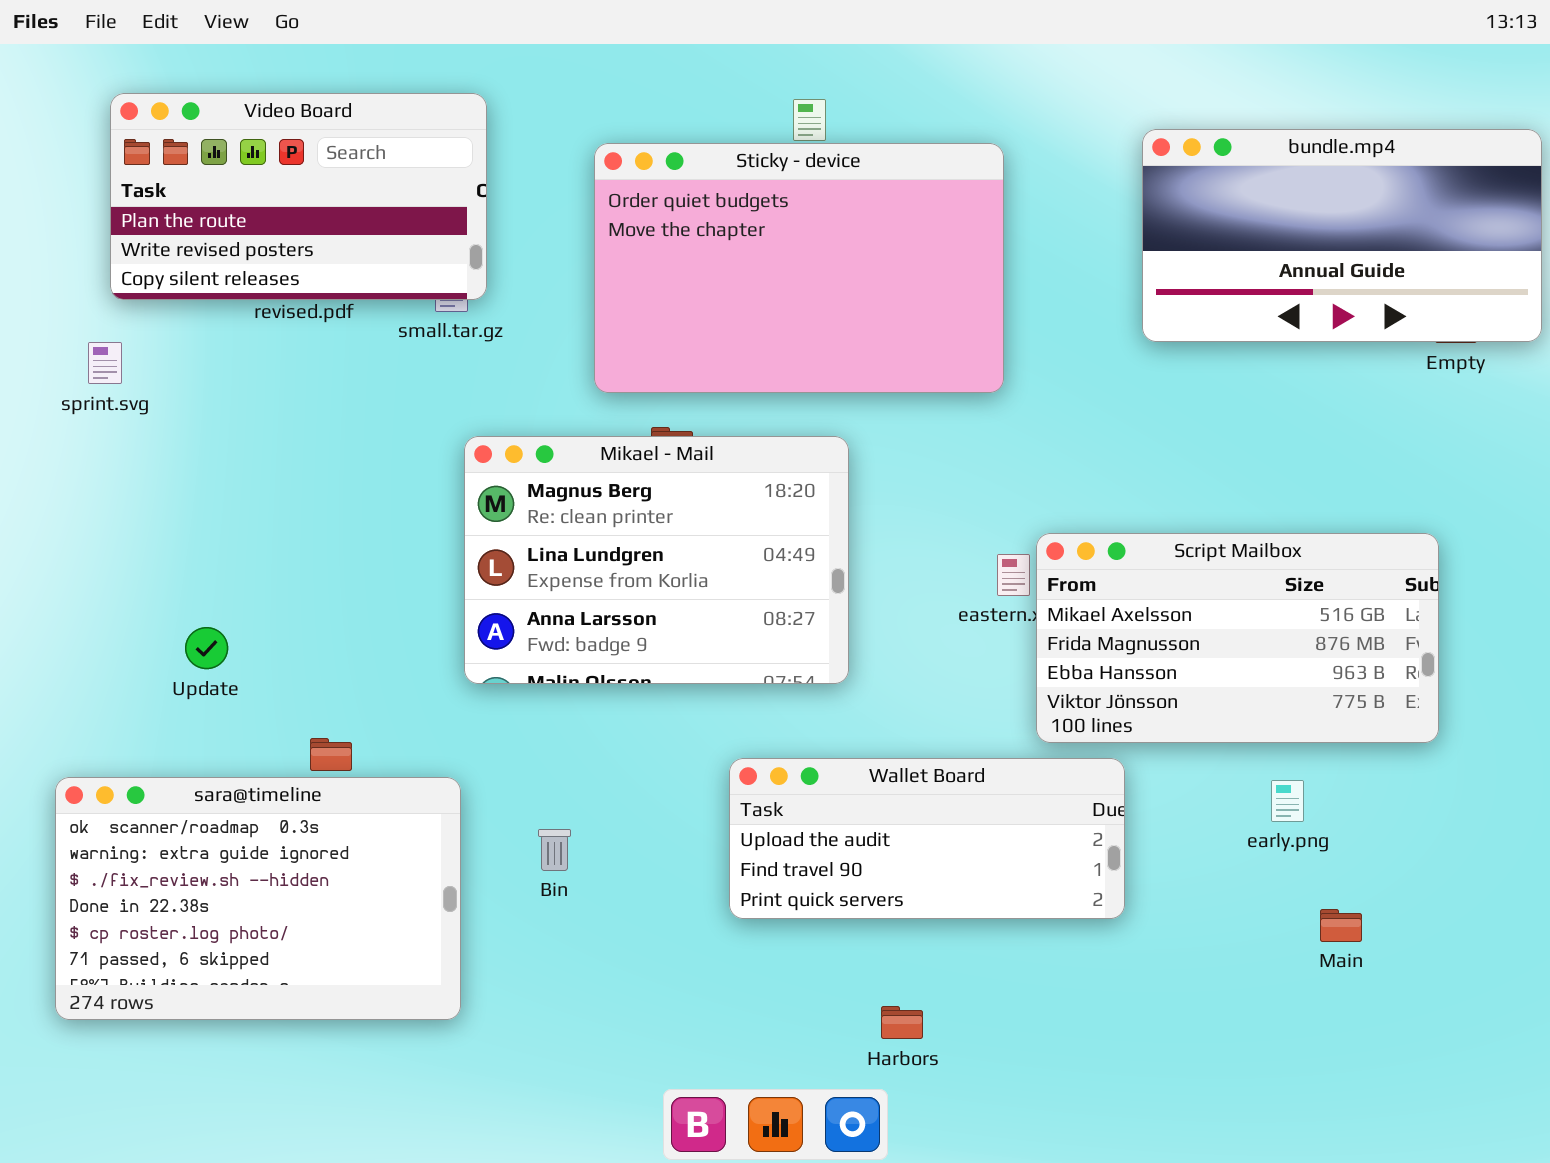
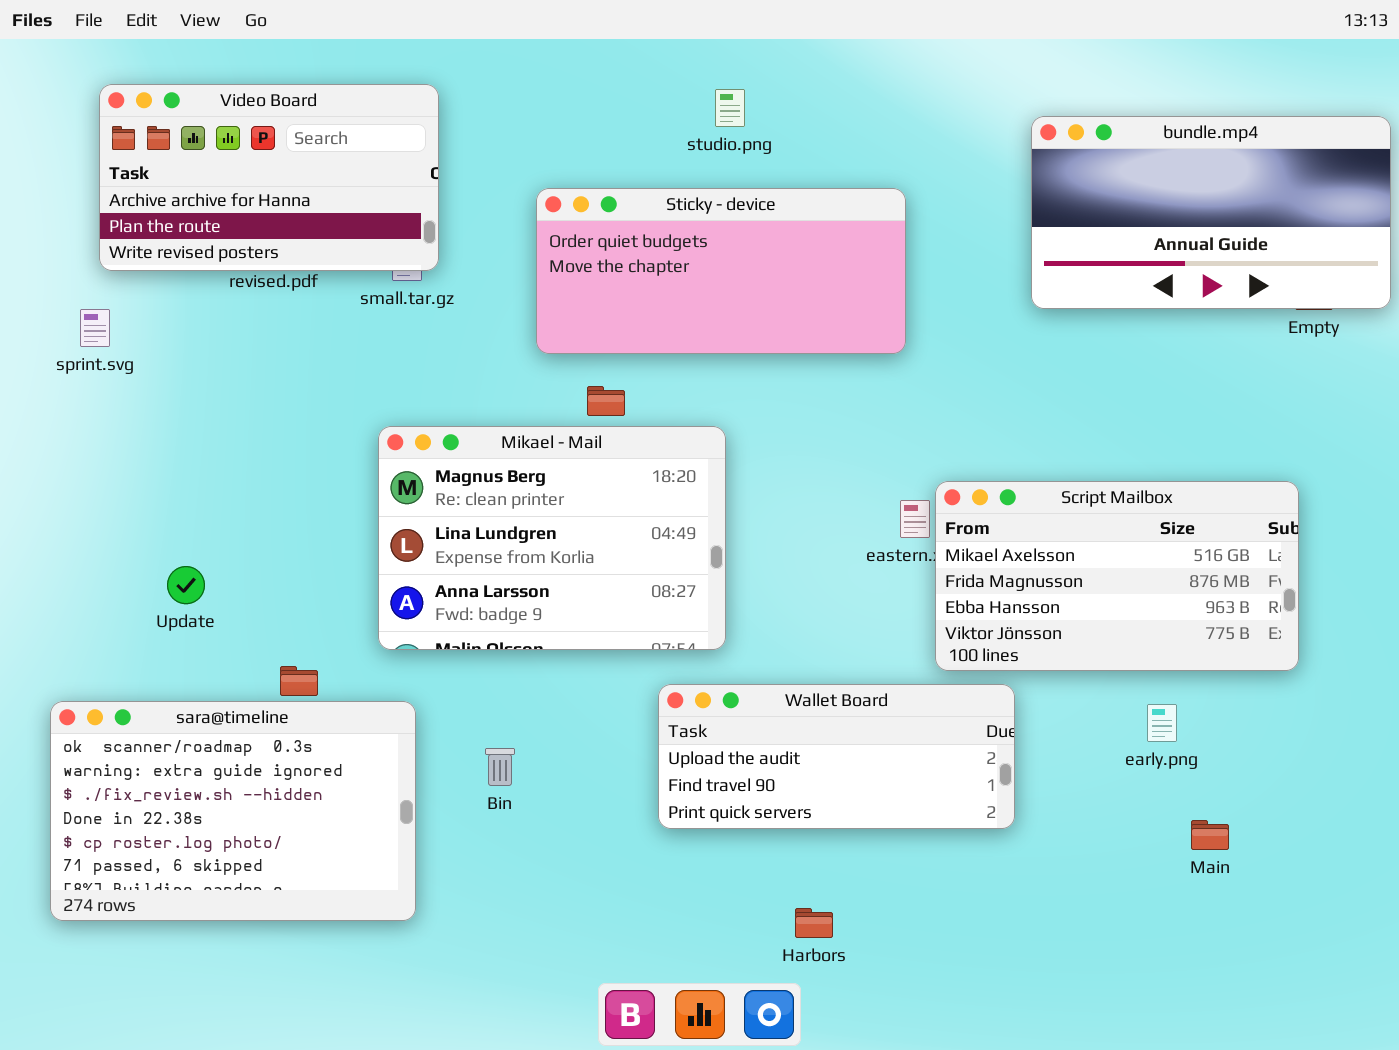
Video Board: [110,93,487,300] -> [99,84,439,271], scrolled up 1 row
Sticky - device: [594,143,1004,393] -> [536,188,906,354], resized
Mikael - Mail: [464,436,849,684] -> [378,426,726,650], moved

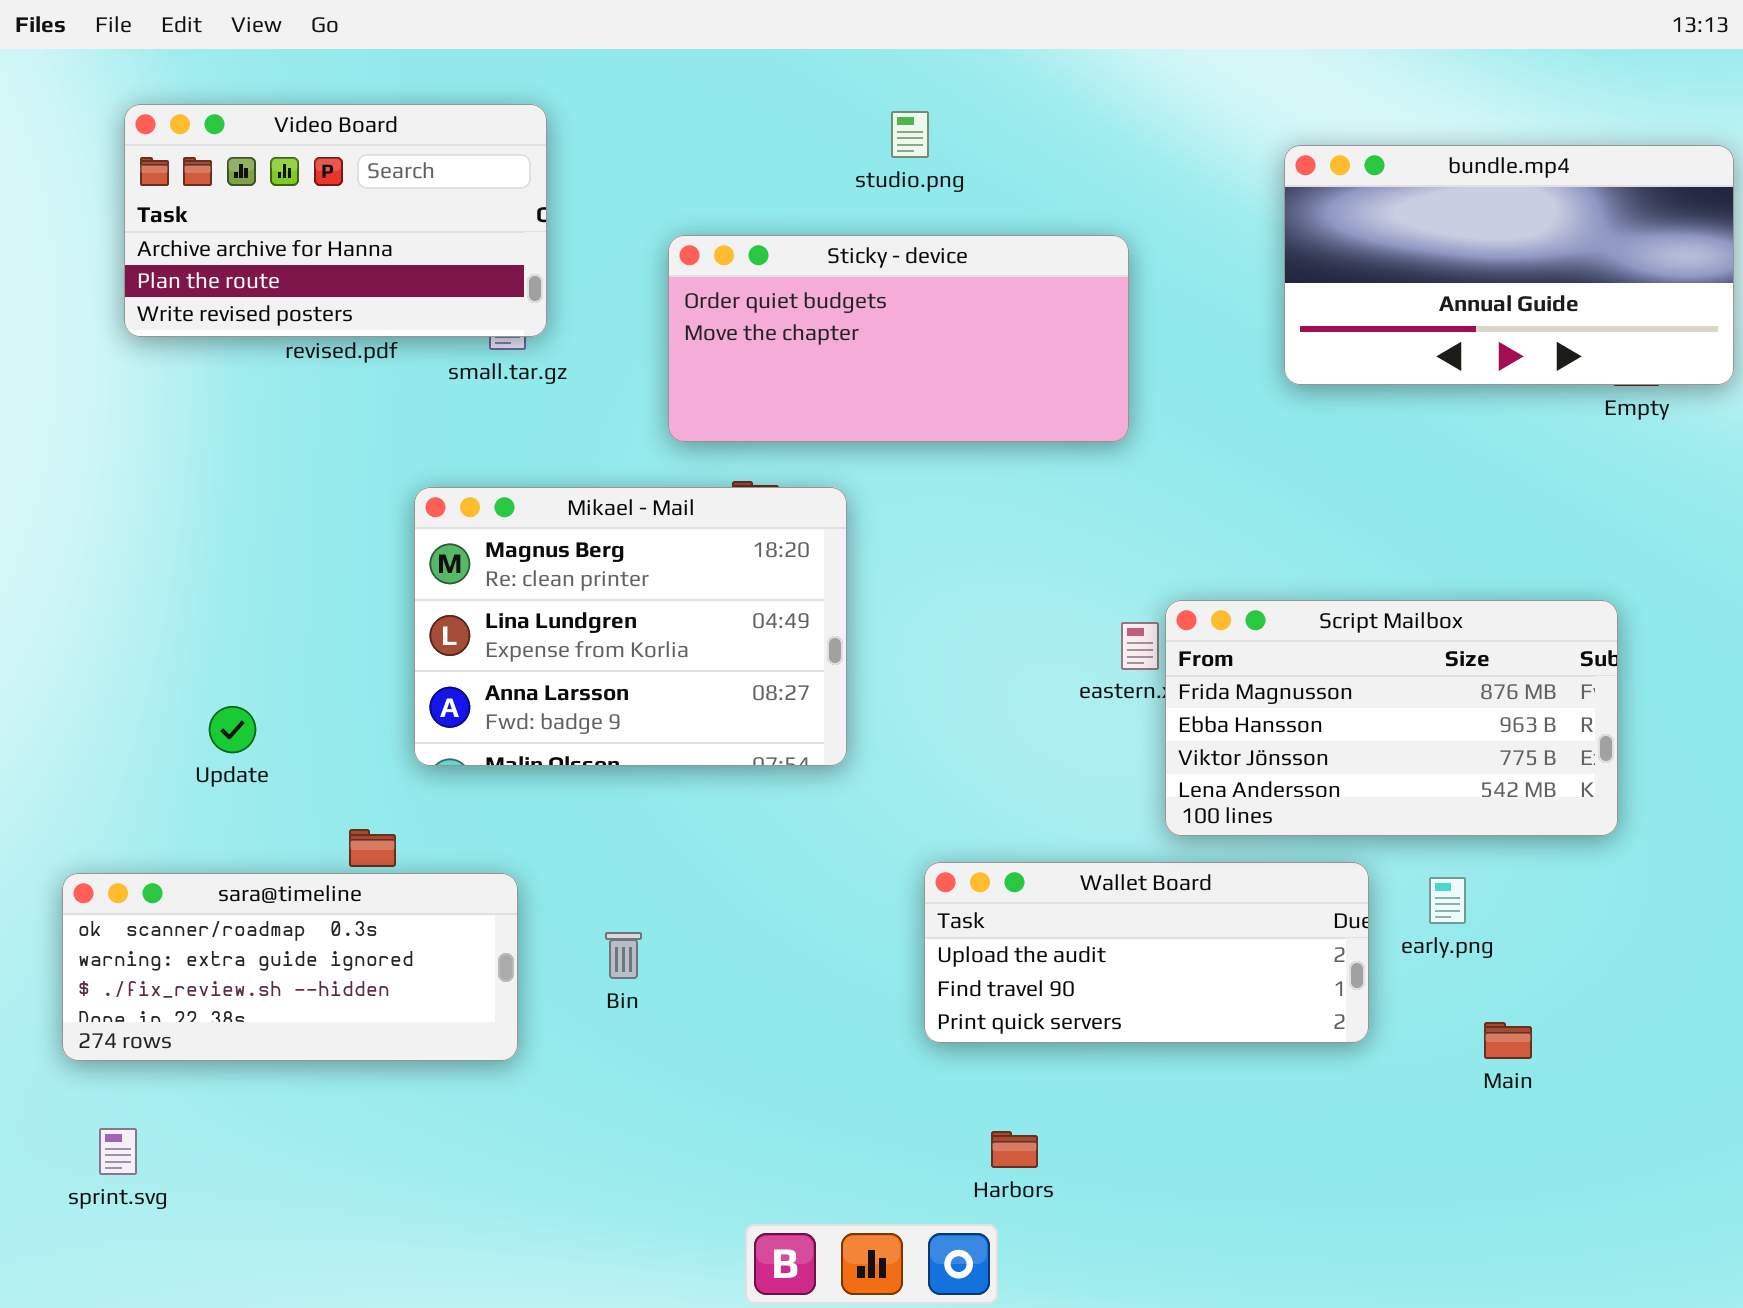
sprint.svg: [80,309,110,347] -> [99,1128,137,1175], moved
Mikael - Mail: [378,426,726,650] -> [414,487,847,766], moved
Script Mailbox: [935,481,1299,671] -> [1165,600,1618,836], scrolled down 1 row
Wallet Board: [658,684,1015,829] -> [924,862,1369,1043], moved
sara@timeline: [50,701,416,921] -> [62,873,518,1061], resized

